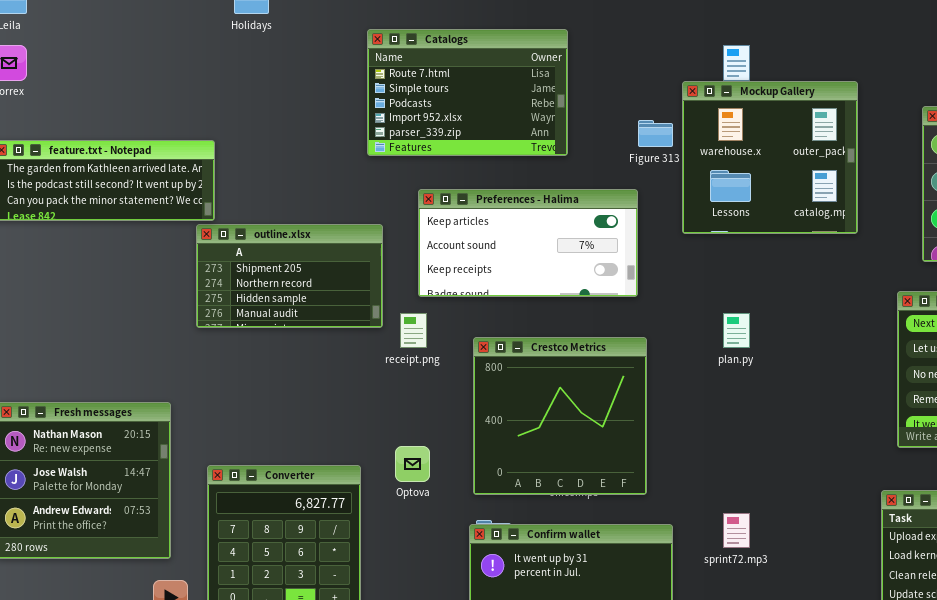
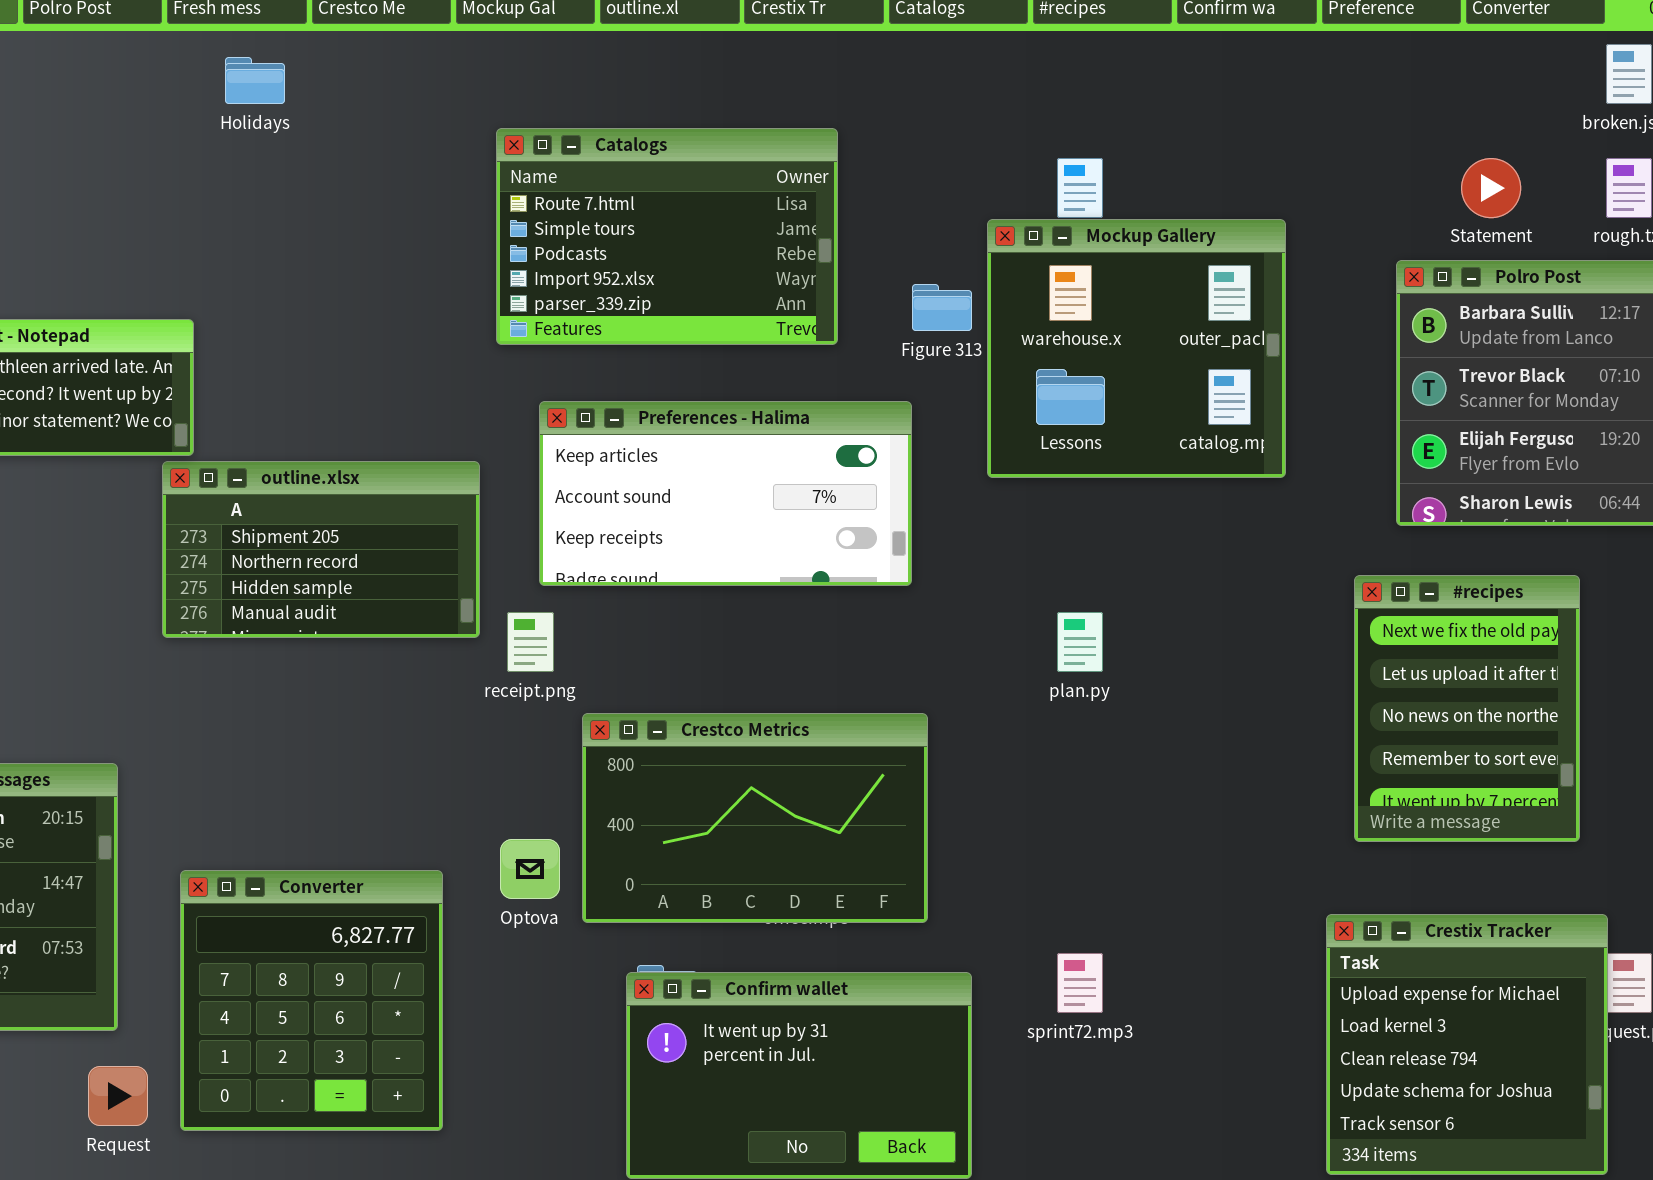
Catalogs: [367,29,568,156] -> [496,128,838,345], moved
Crestco Metrics: [473,337,647,495] -> [582,713,928,923], resized

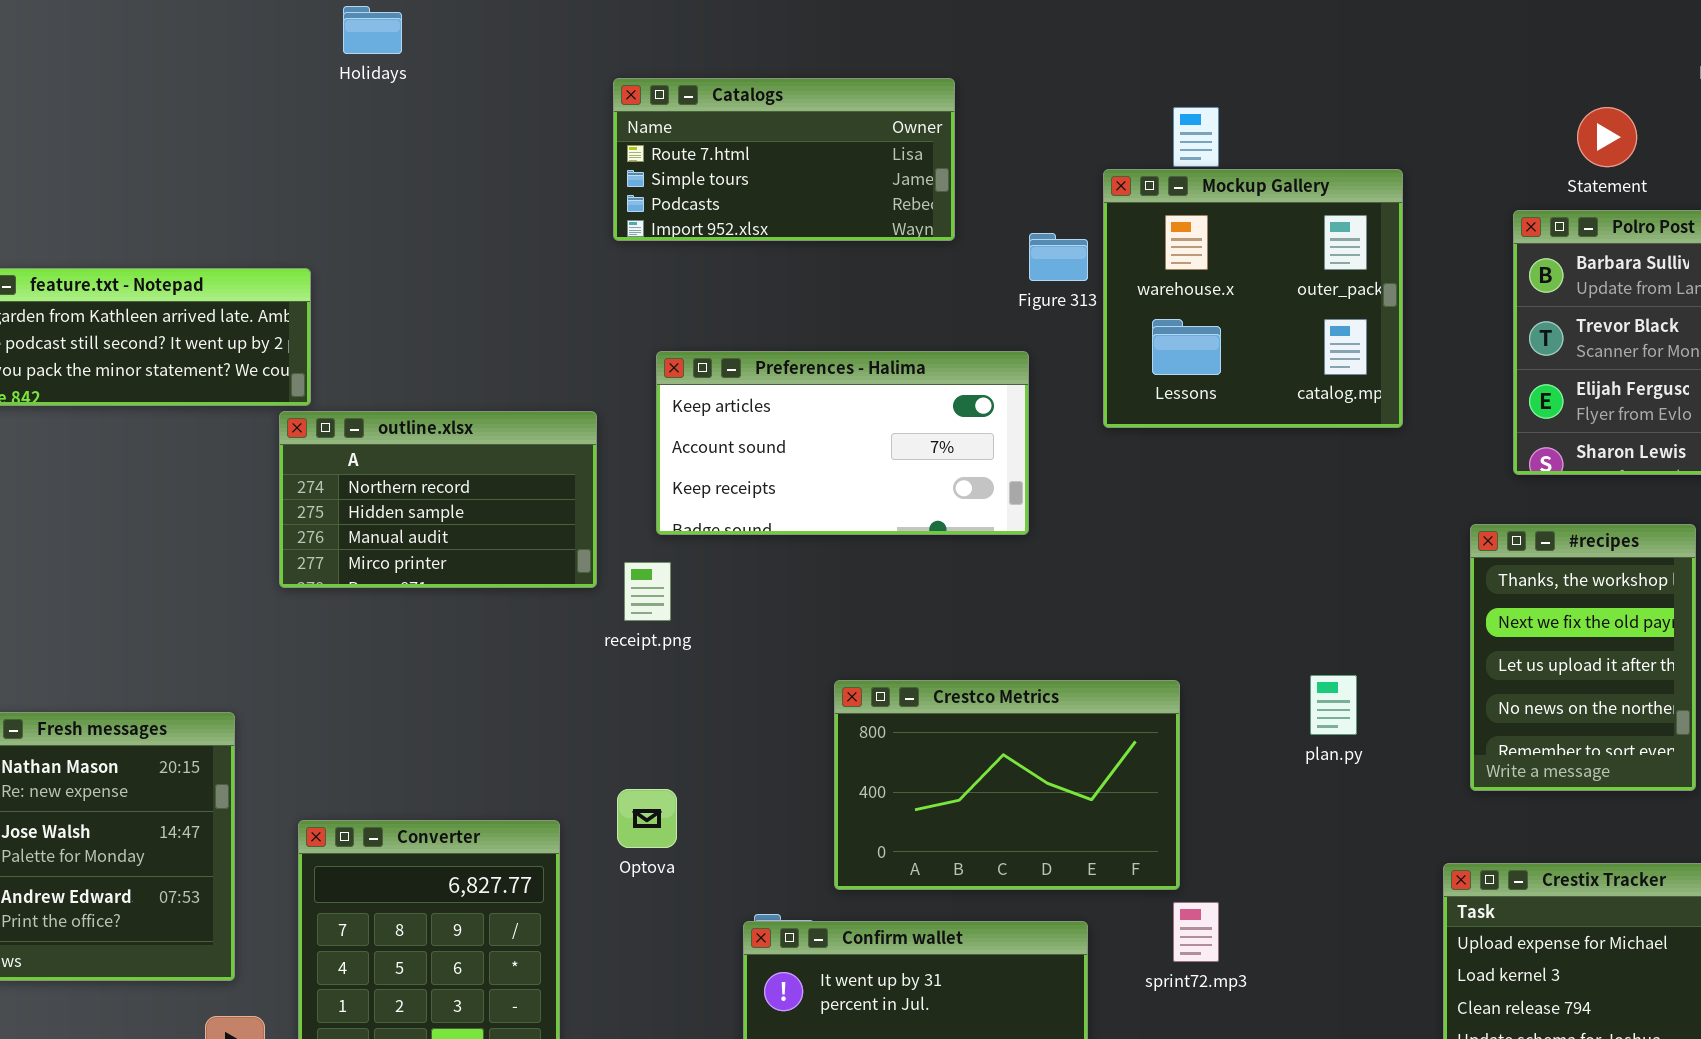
Catalogs: [496,128,838,345] -> [613,78,955,241], resized
outline.xlsx: [162,461,480,638] -> [279,411,597,588], scrolled down 1 row
#recipes: [1354,575,1580,842] -> [1470,524,1696,791], scrolled up 1 row
plan.py: [1057,612,1103,672] -> [1310,675,1357,735], moved
Crestco Metrics: [582,713,928,923] -> [834,680,1180,890], moved

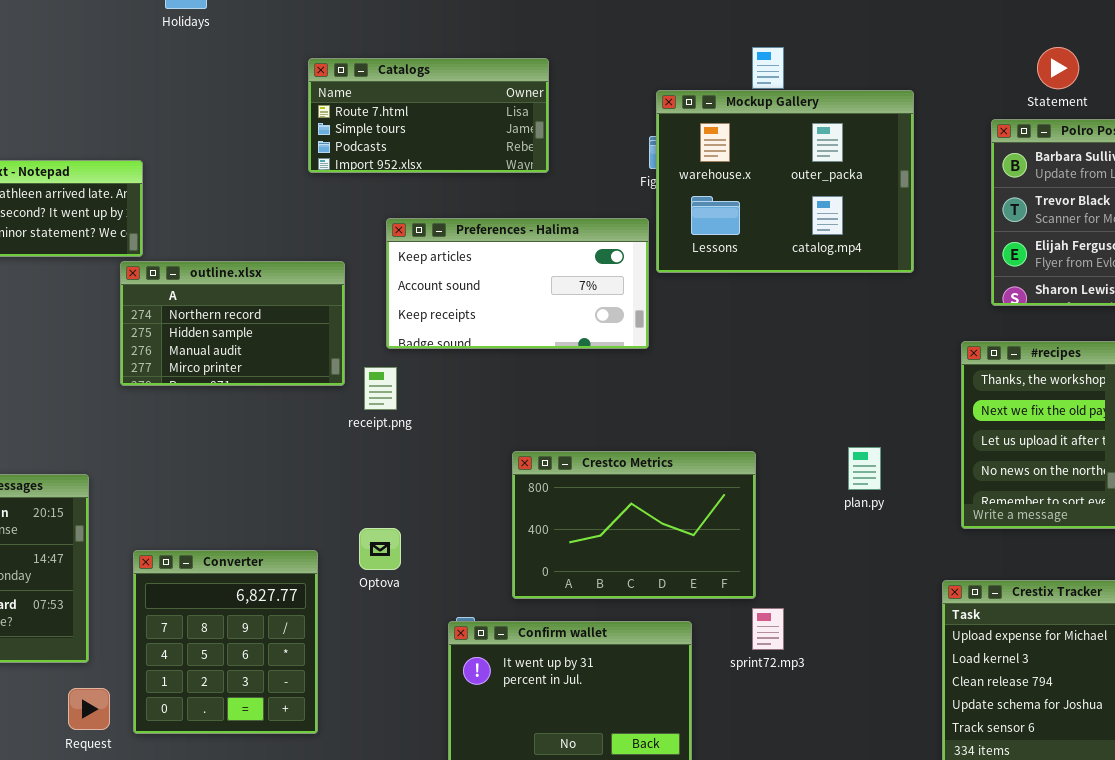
Catalogs: [613,78,955,241] -> [308,58,549,173], moved
Mockup Gallery: [1103,169,1403,428] -> [656,90,914,273], resized

